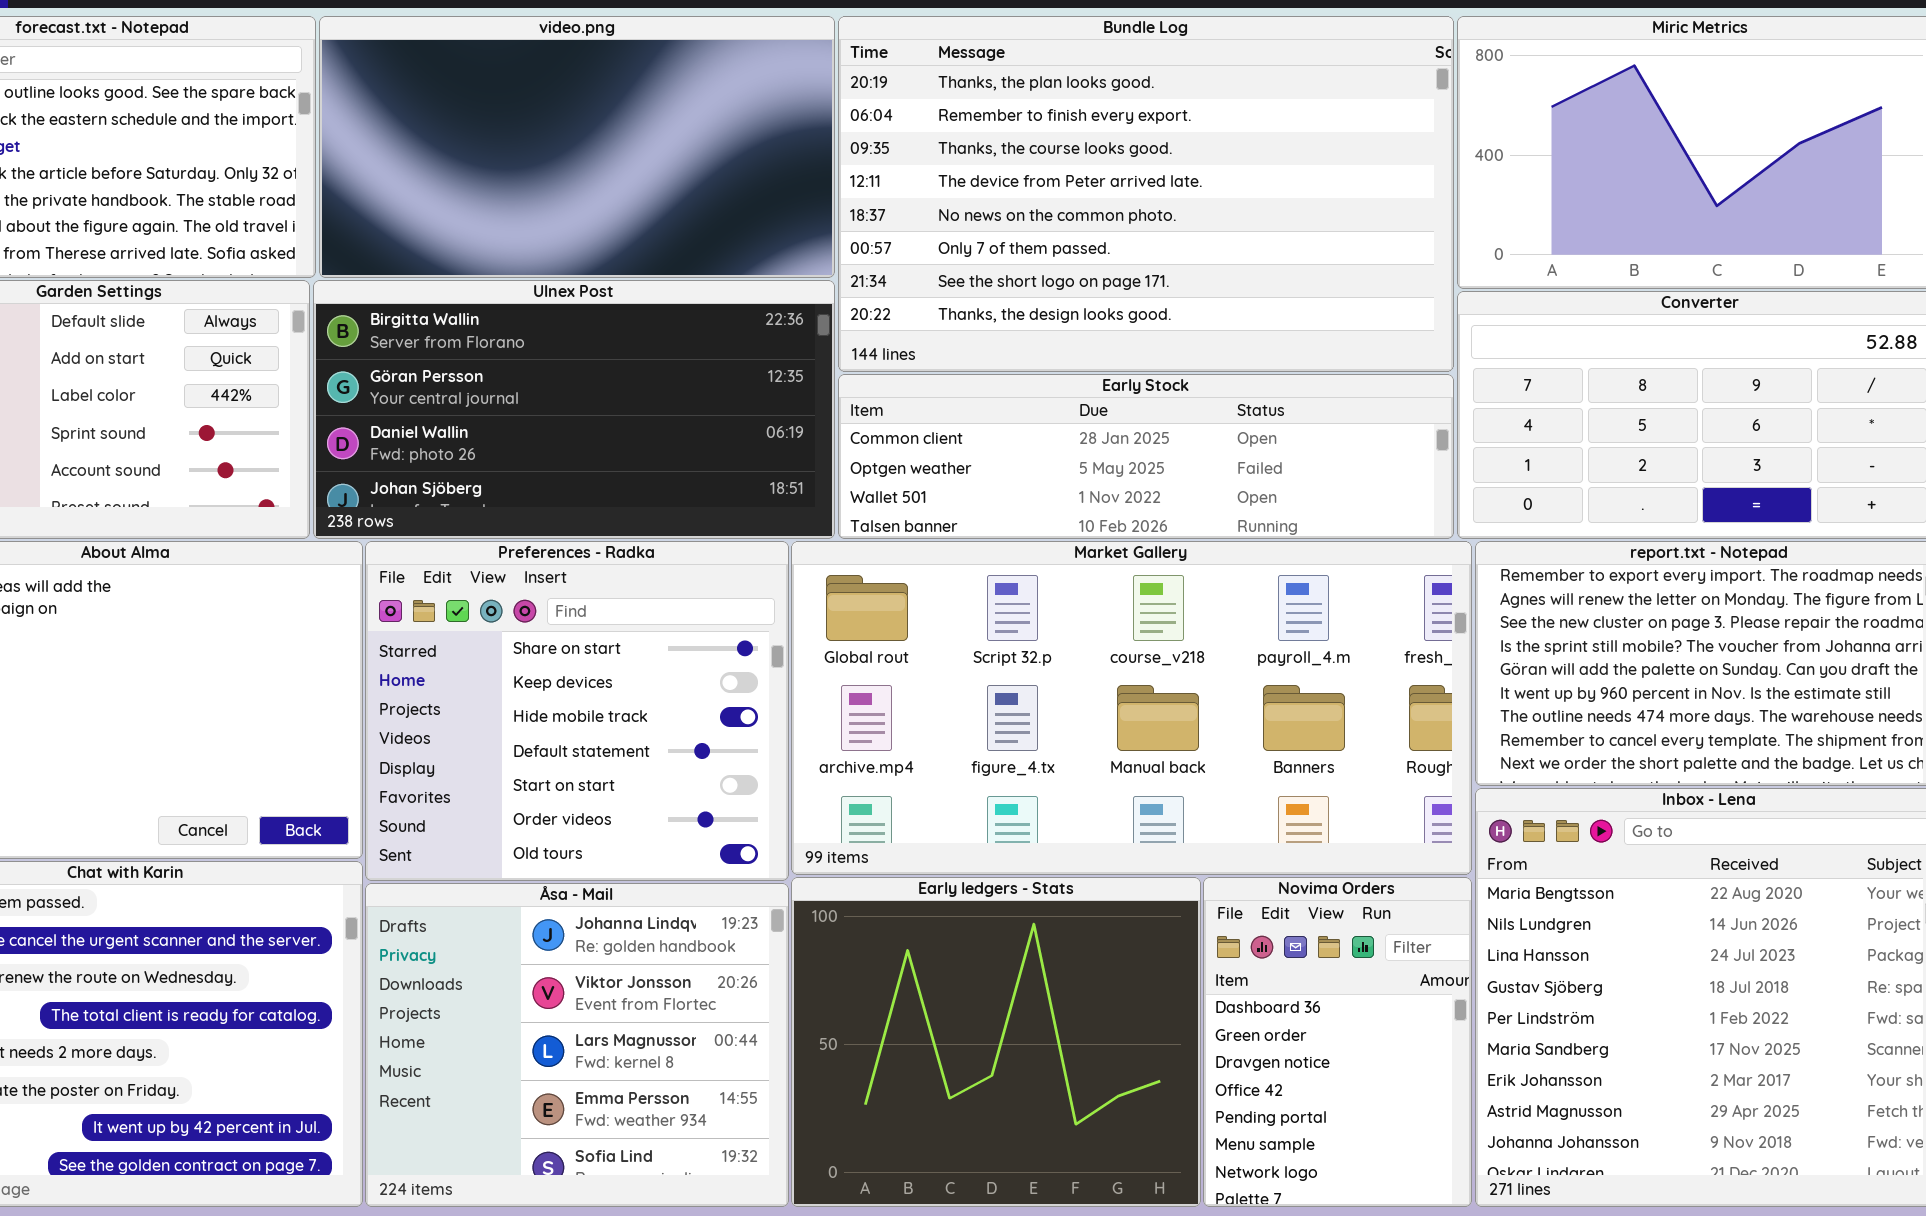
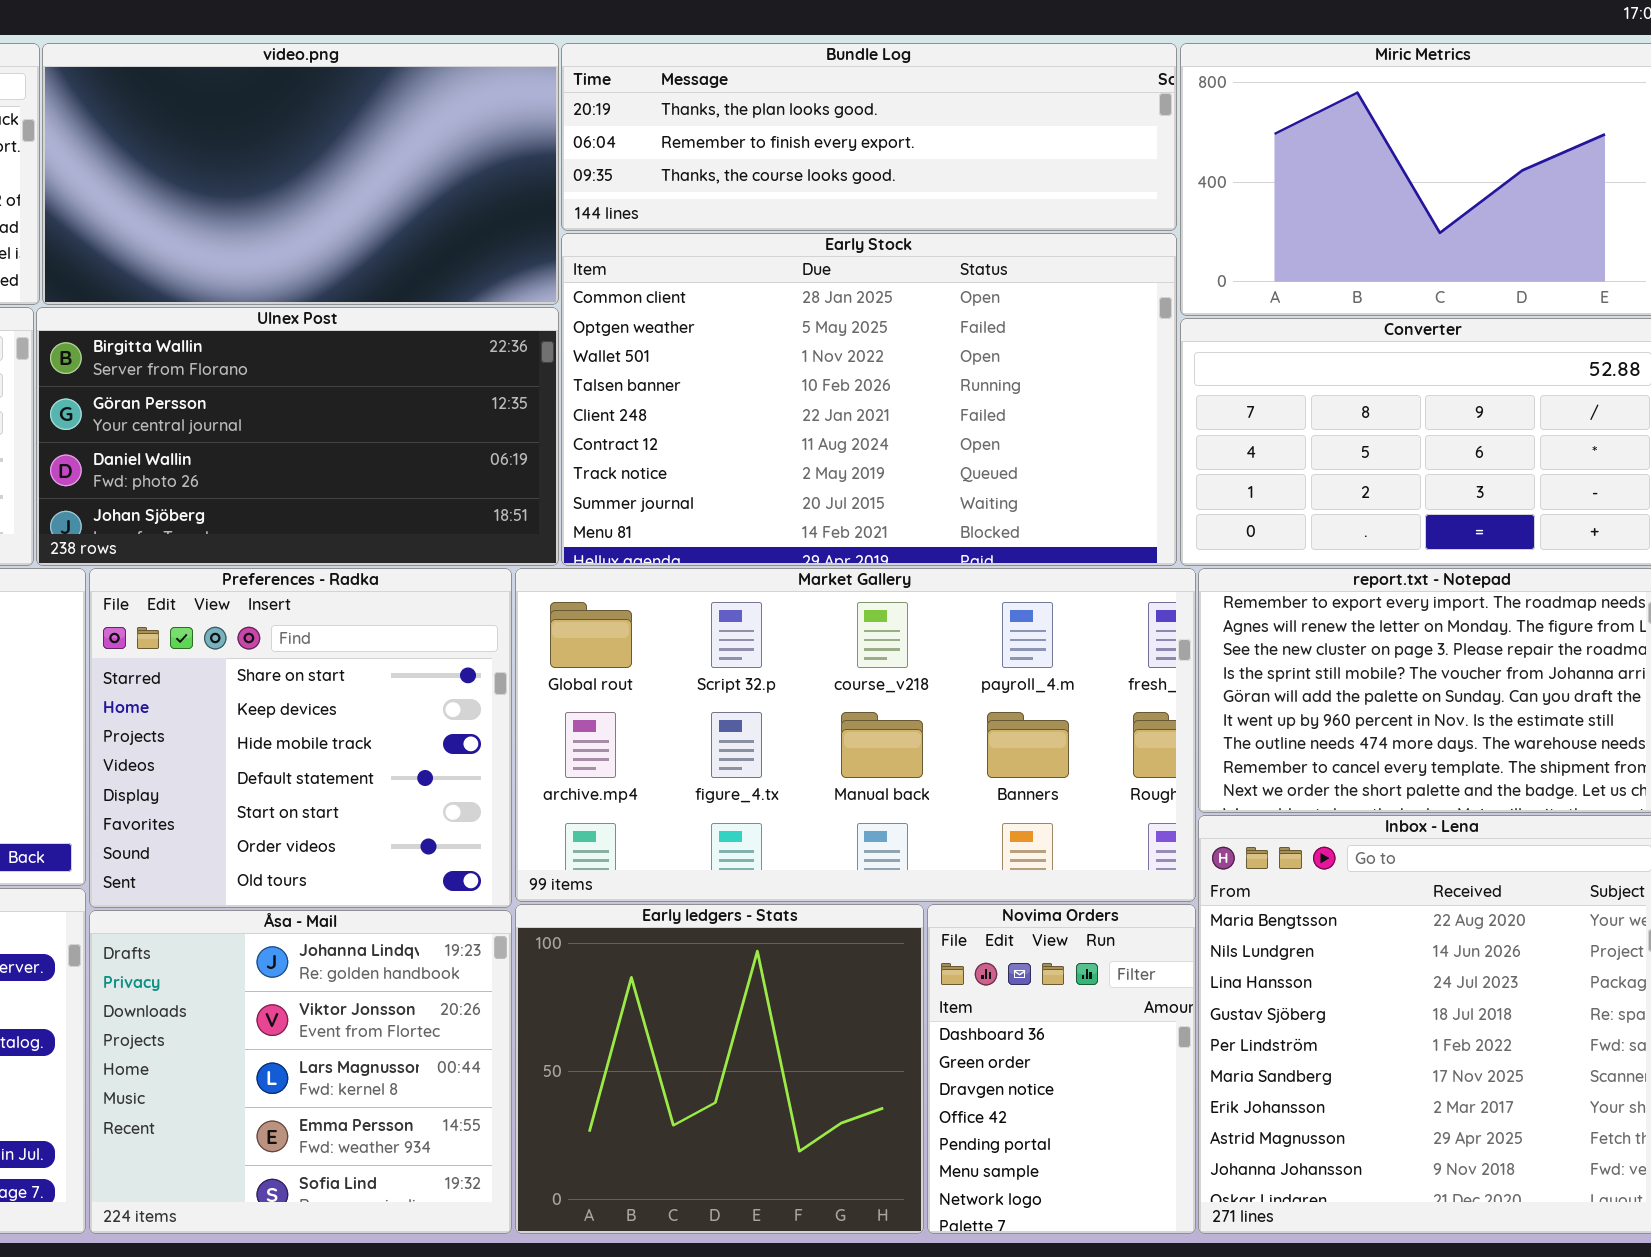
Bundle Log: [838,16,1454,372] -> [561,43,1177,231], resized
Early Stock: [838,374,1454,539] -> [561,233,1177,566], resized

